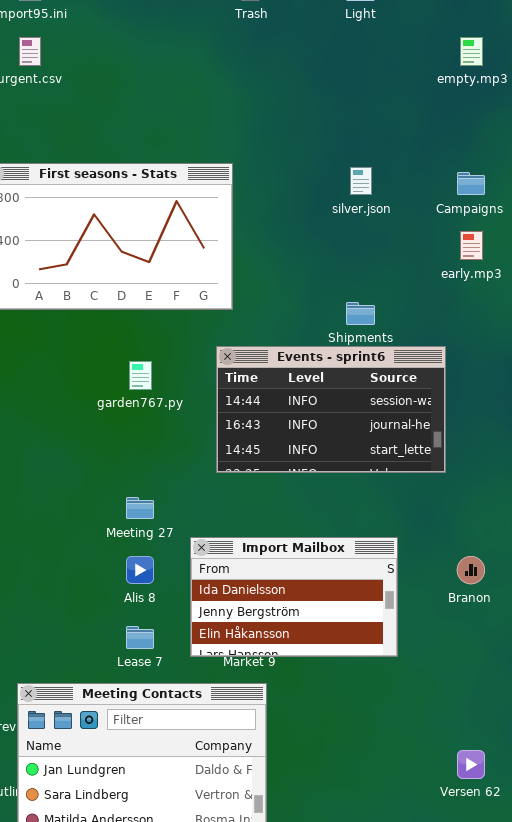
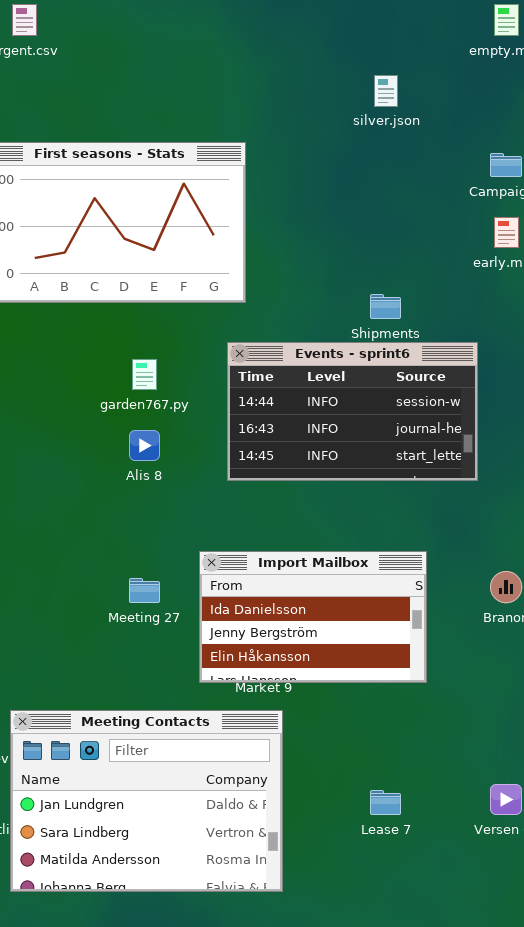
silver.json: [350,167,372,195] -> [374,75,398,107], moved
Meeting 27: [126,497,154,519] -> [129,578,160,603], moved
Alis 8: [126,556,154,584] -> [129,430,160,461], moved
Lease 7: [126,626,154,649] -> [370,790,401,815], moved

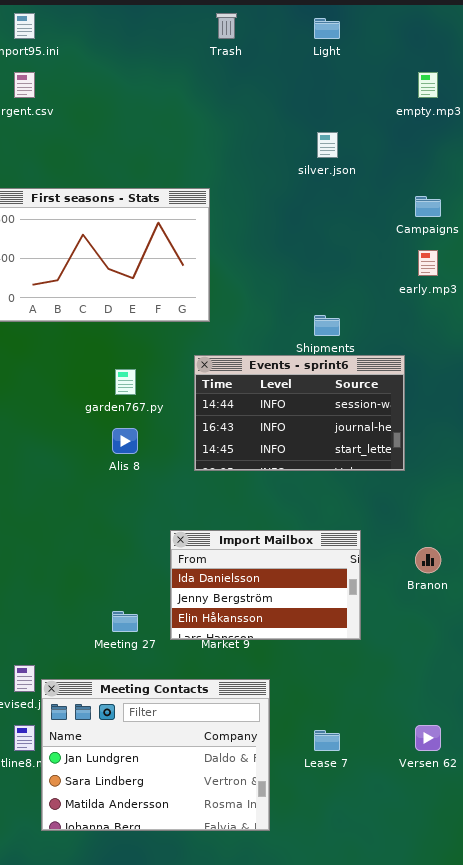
Meeting 27: [129,578,160,603] -> [112,611,138,632], moved
Meeting Contacts: [10,710,283,892] -> [41,679,270,831], moved

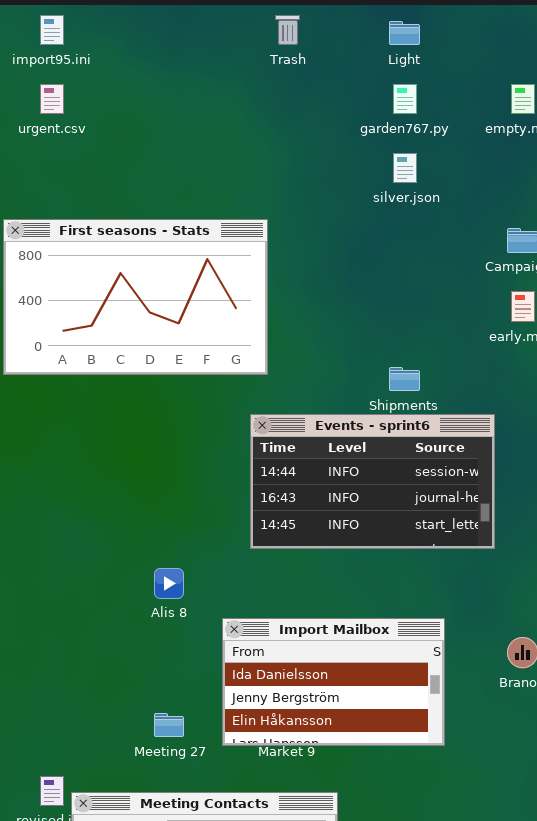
garden767.py: [115,369,136,395] -> [393,84,417,114], moved
Alis 8: [112,428,138,454] -> [154,568,184,599], moved

